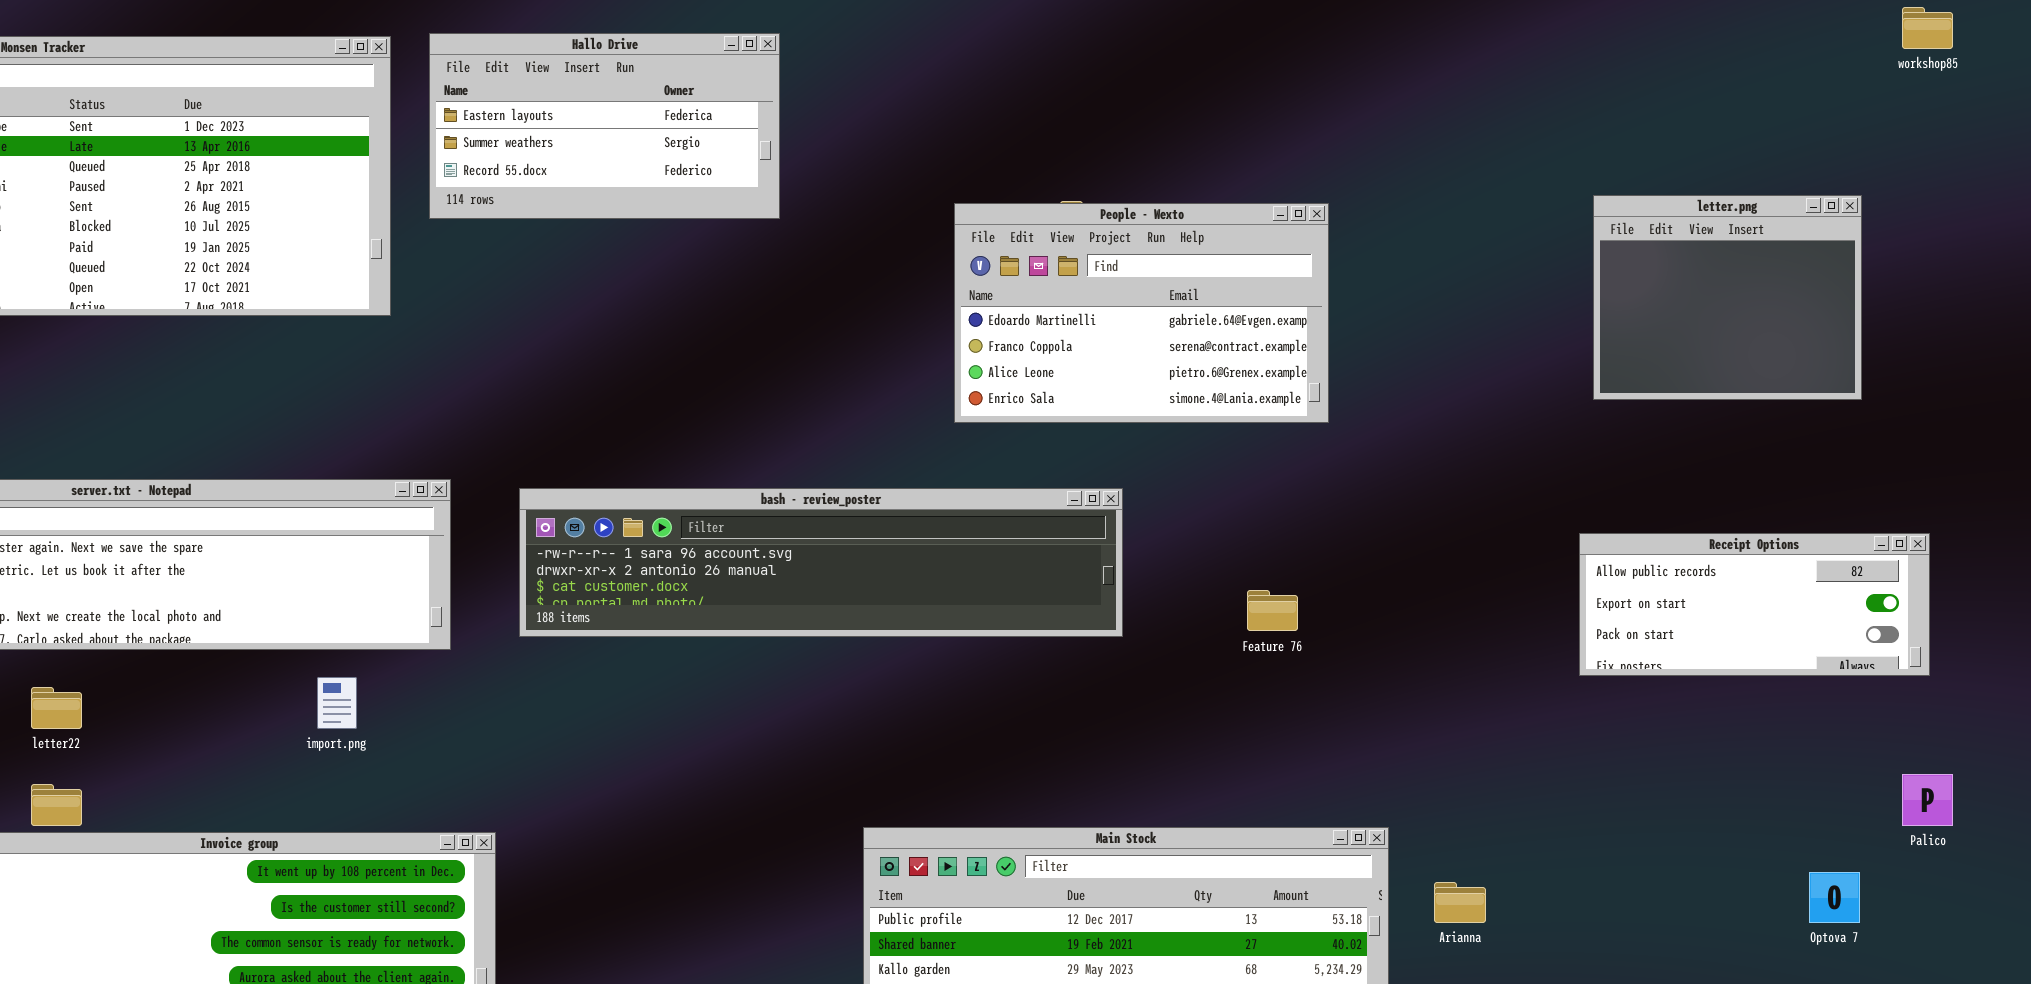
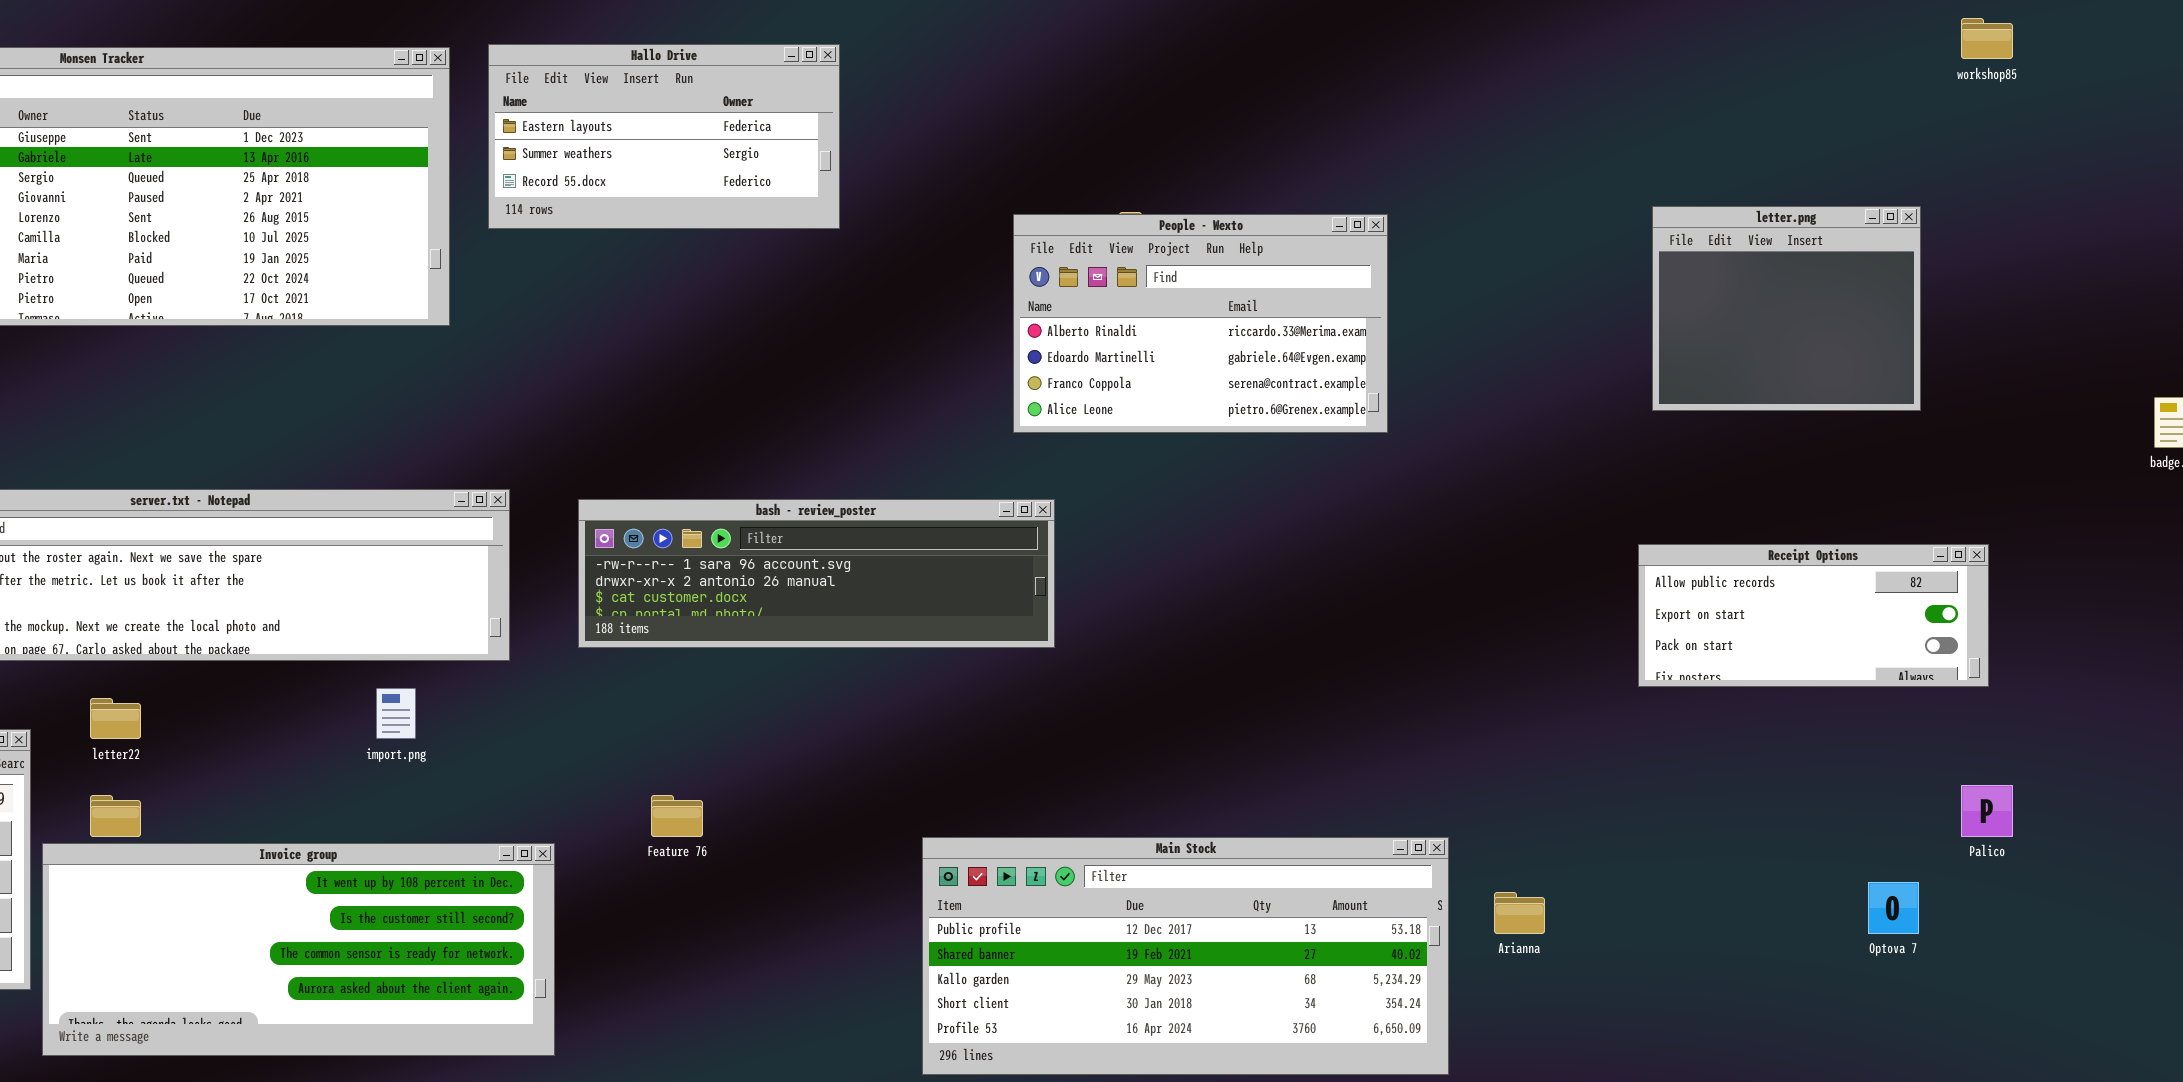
People - Wexto: [954,203,1329,423] -> [1013,214,1388,433], scrolled up 1 row
bash - review_poster: [519,488,1123,637] -> [578,499,1055,648], resized
Feature 76: [1247,590,1298,631] -> [651,795,703,837], moved

